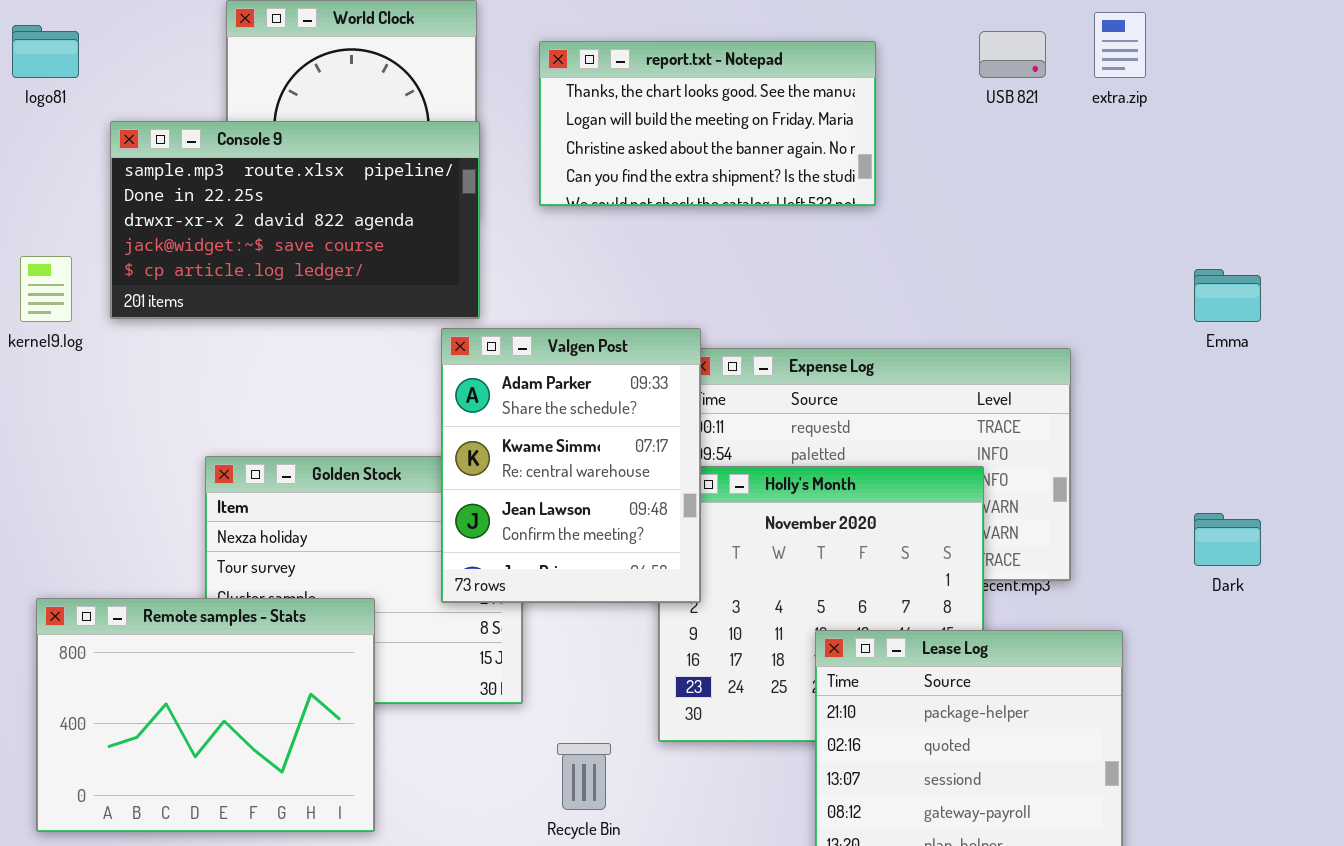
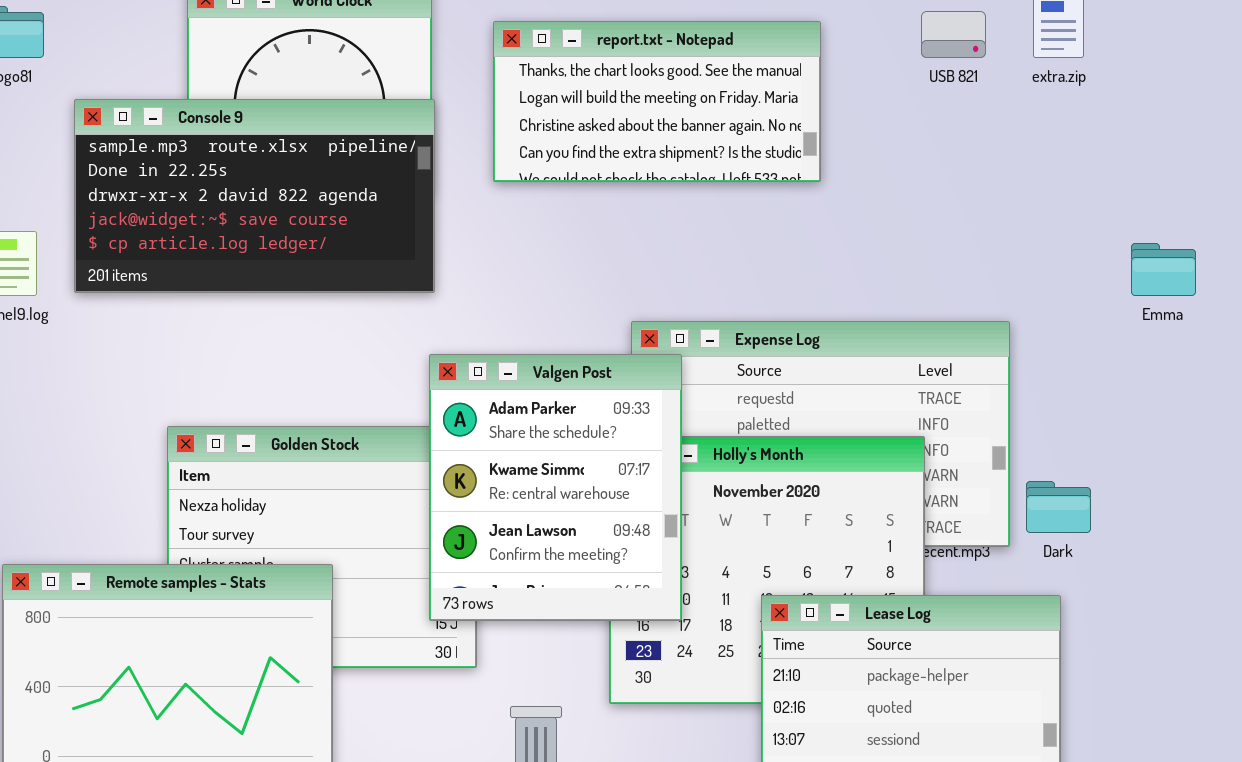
Valgen Post: [441,328,701,603] -> [429,354,682,621], moved
Dark: [1194,513,1261,566] -> [1026,481,1091,533], moved

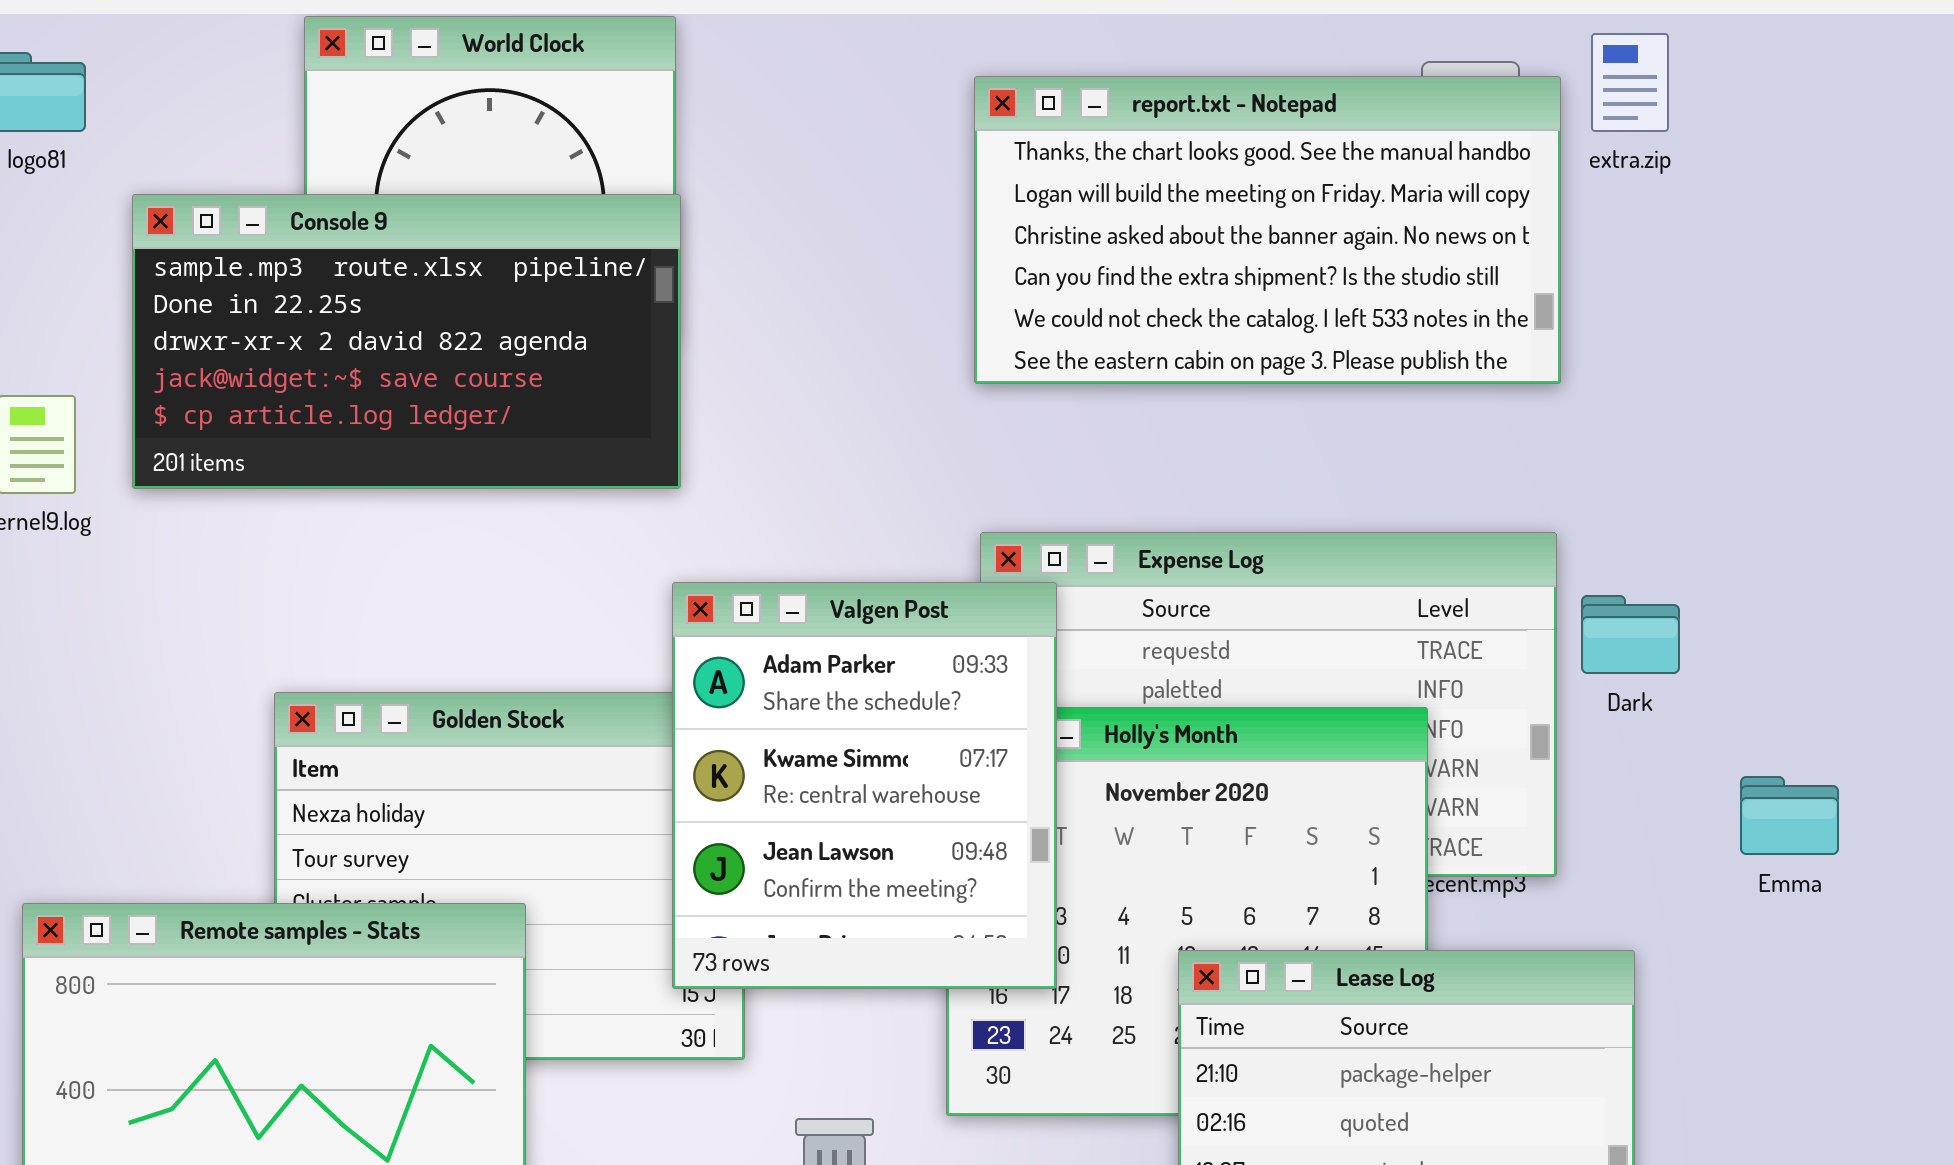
report.txt - Notepad: [493,21,821,182] -> [974,76,1561,384], moved, resized
Emma: [1131,243,1196,296] -> [1740,776,1839,855], moved
Dark: [1026,481,1091,533] -> [1581,595,1680,674], moved

